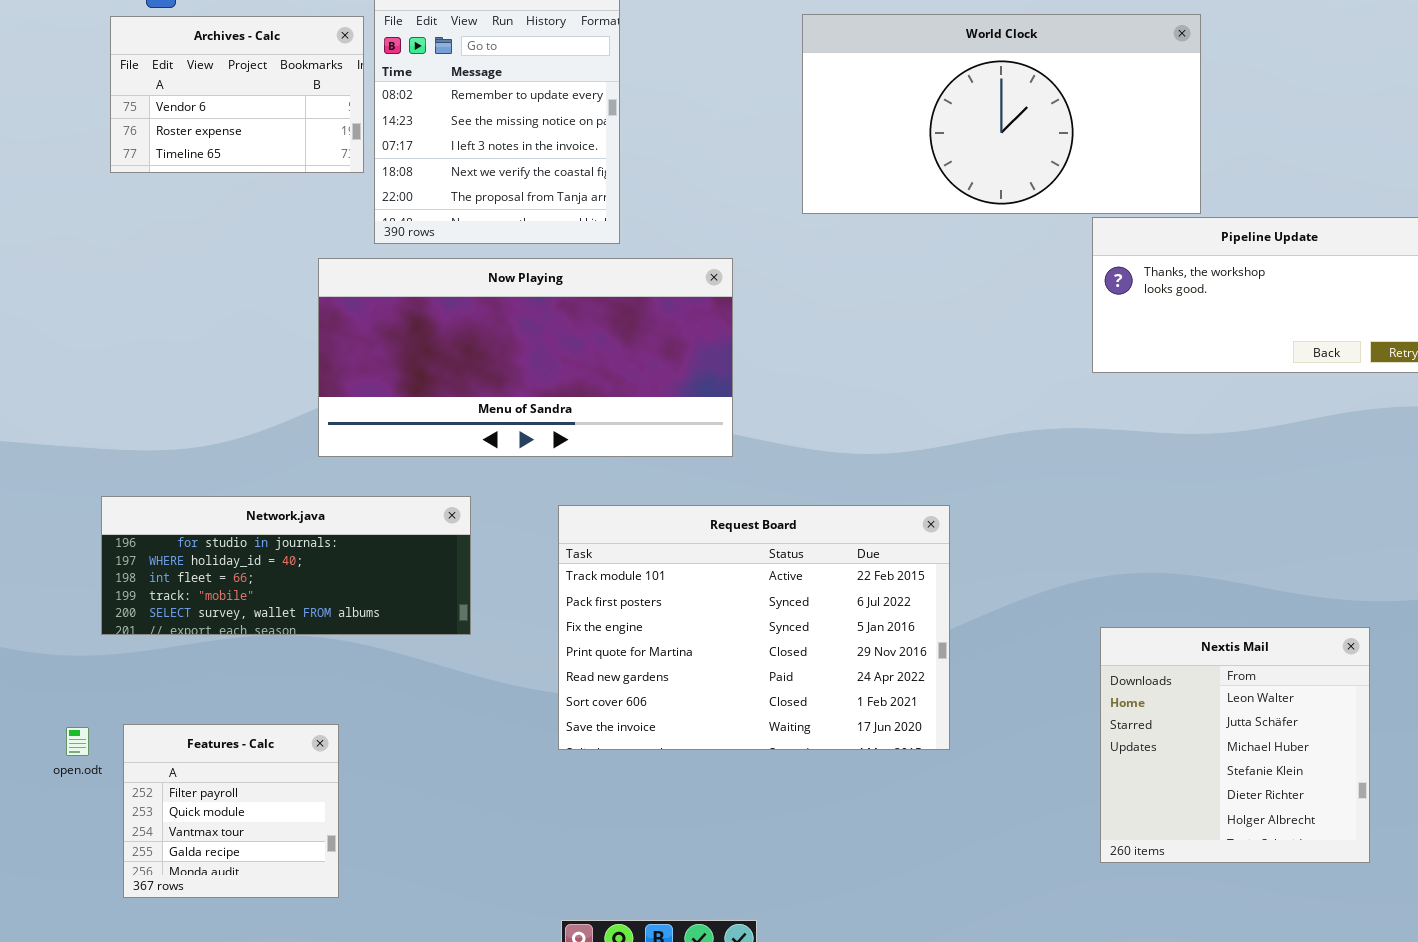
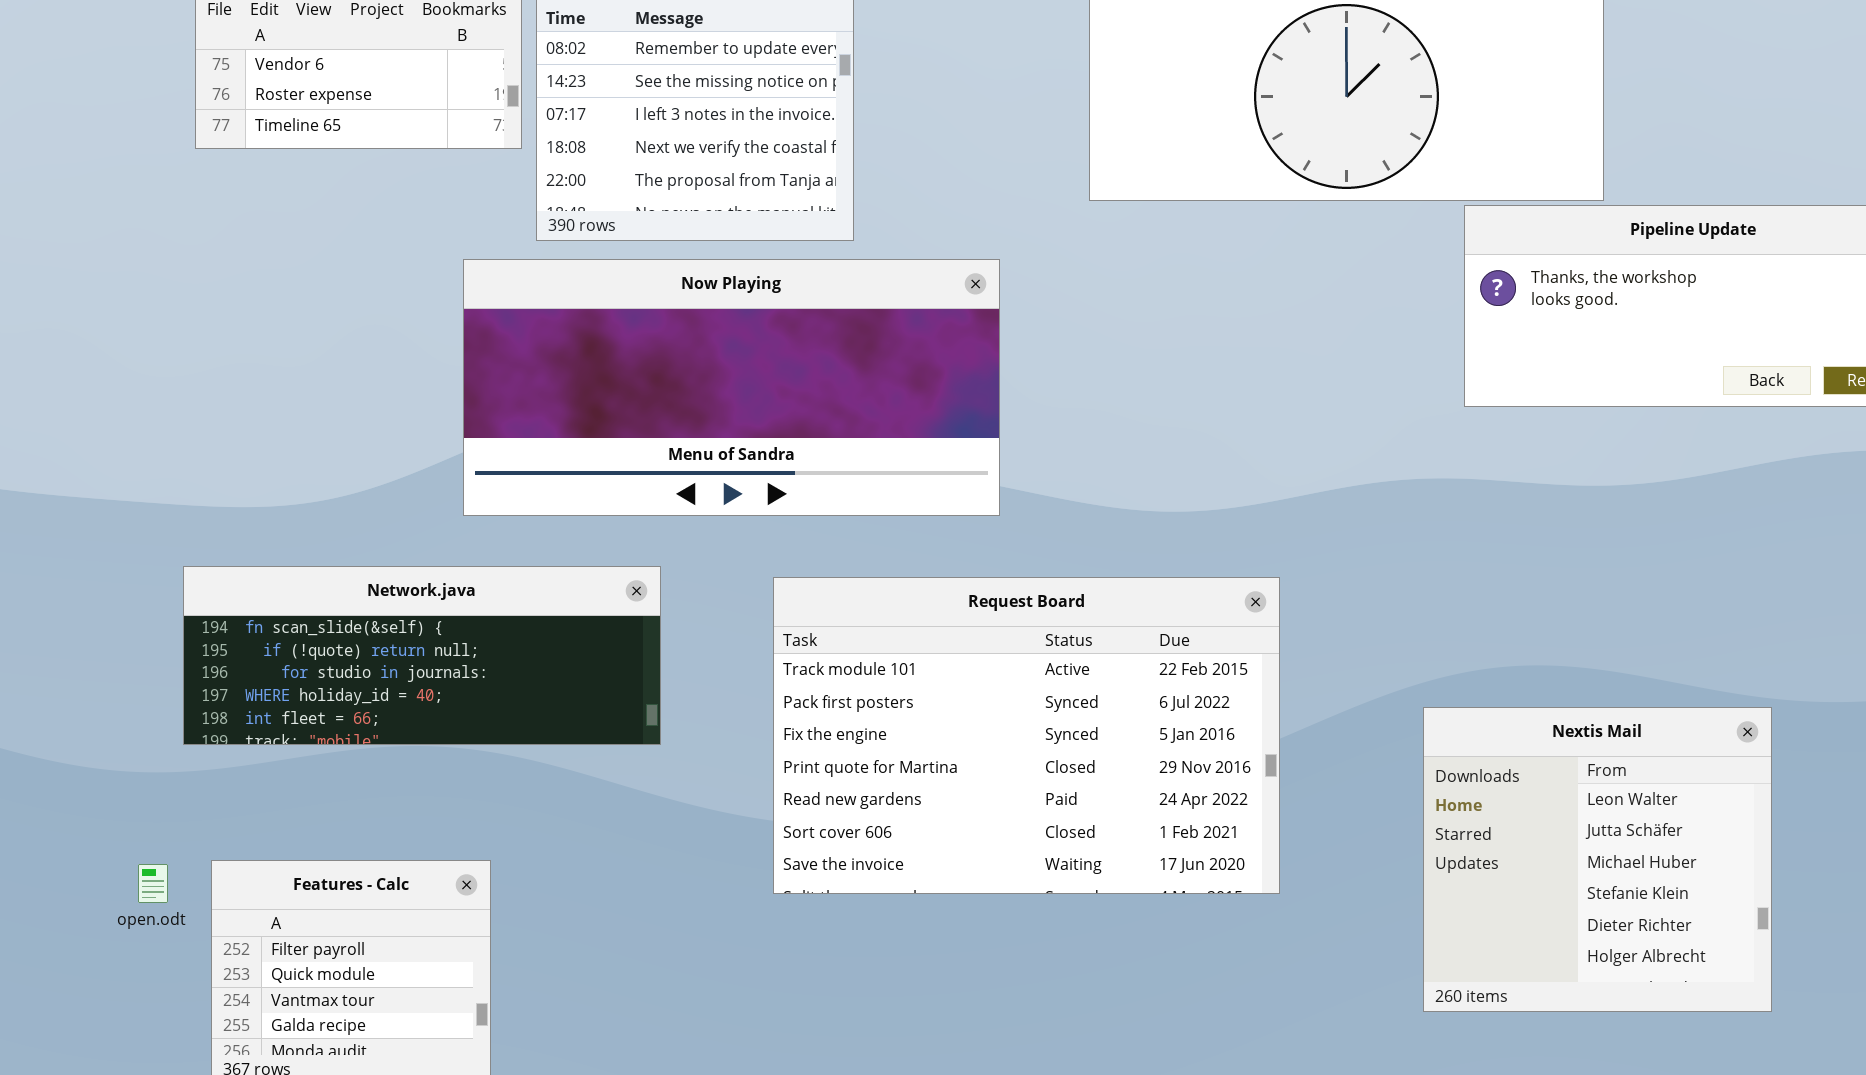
Network.java: [101,496,471,635] -> [183,566,661,745], scrolled up 2 rows
Nextis Mail: [1100,627,1370,863] -> [1423,707,1772,1012], moved

